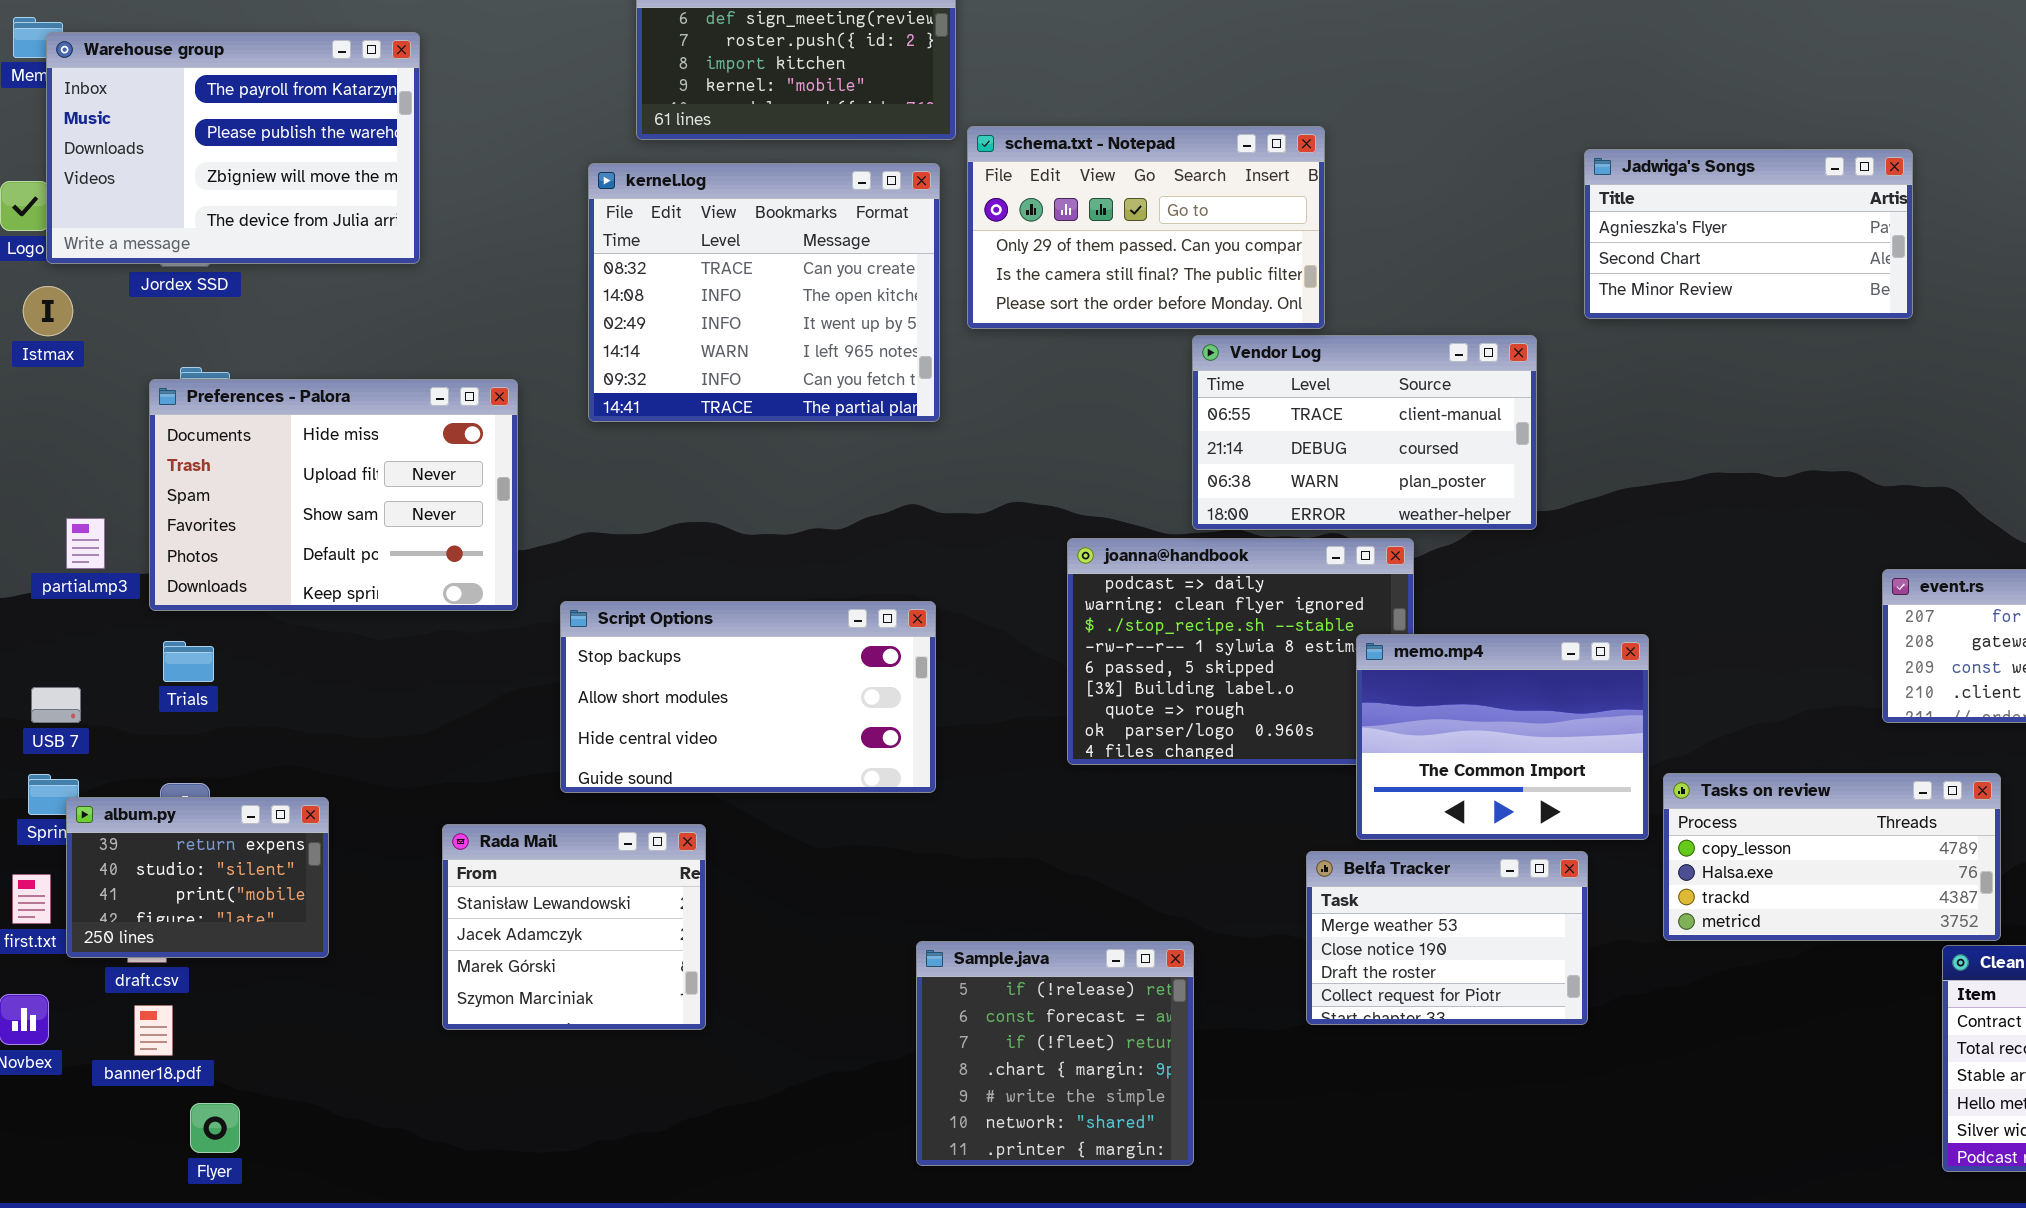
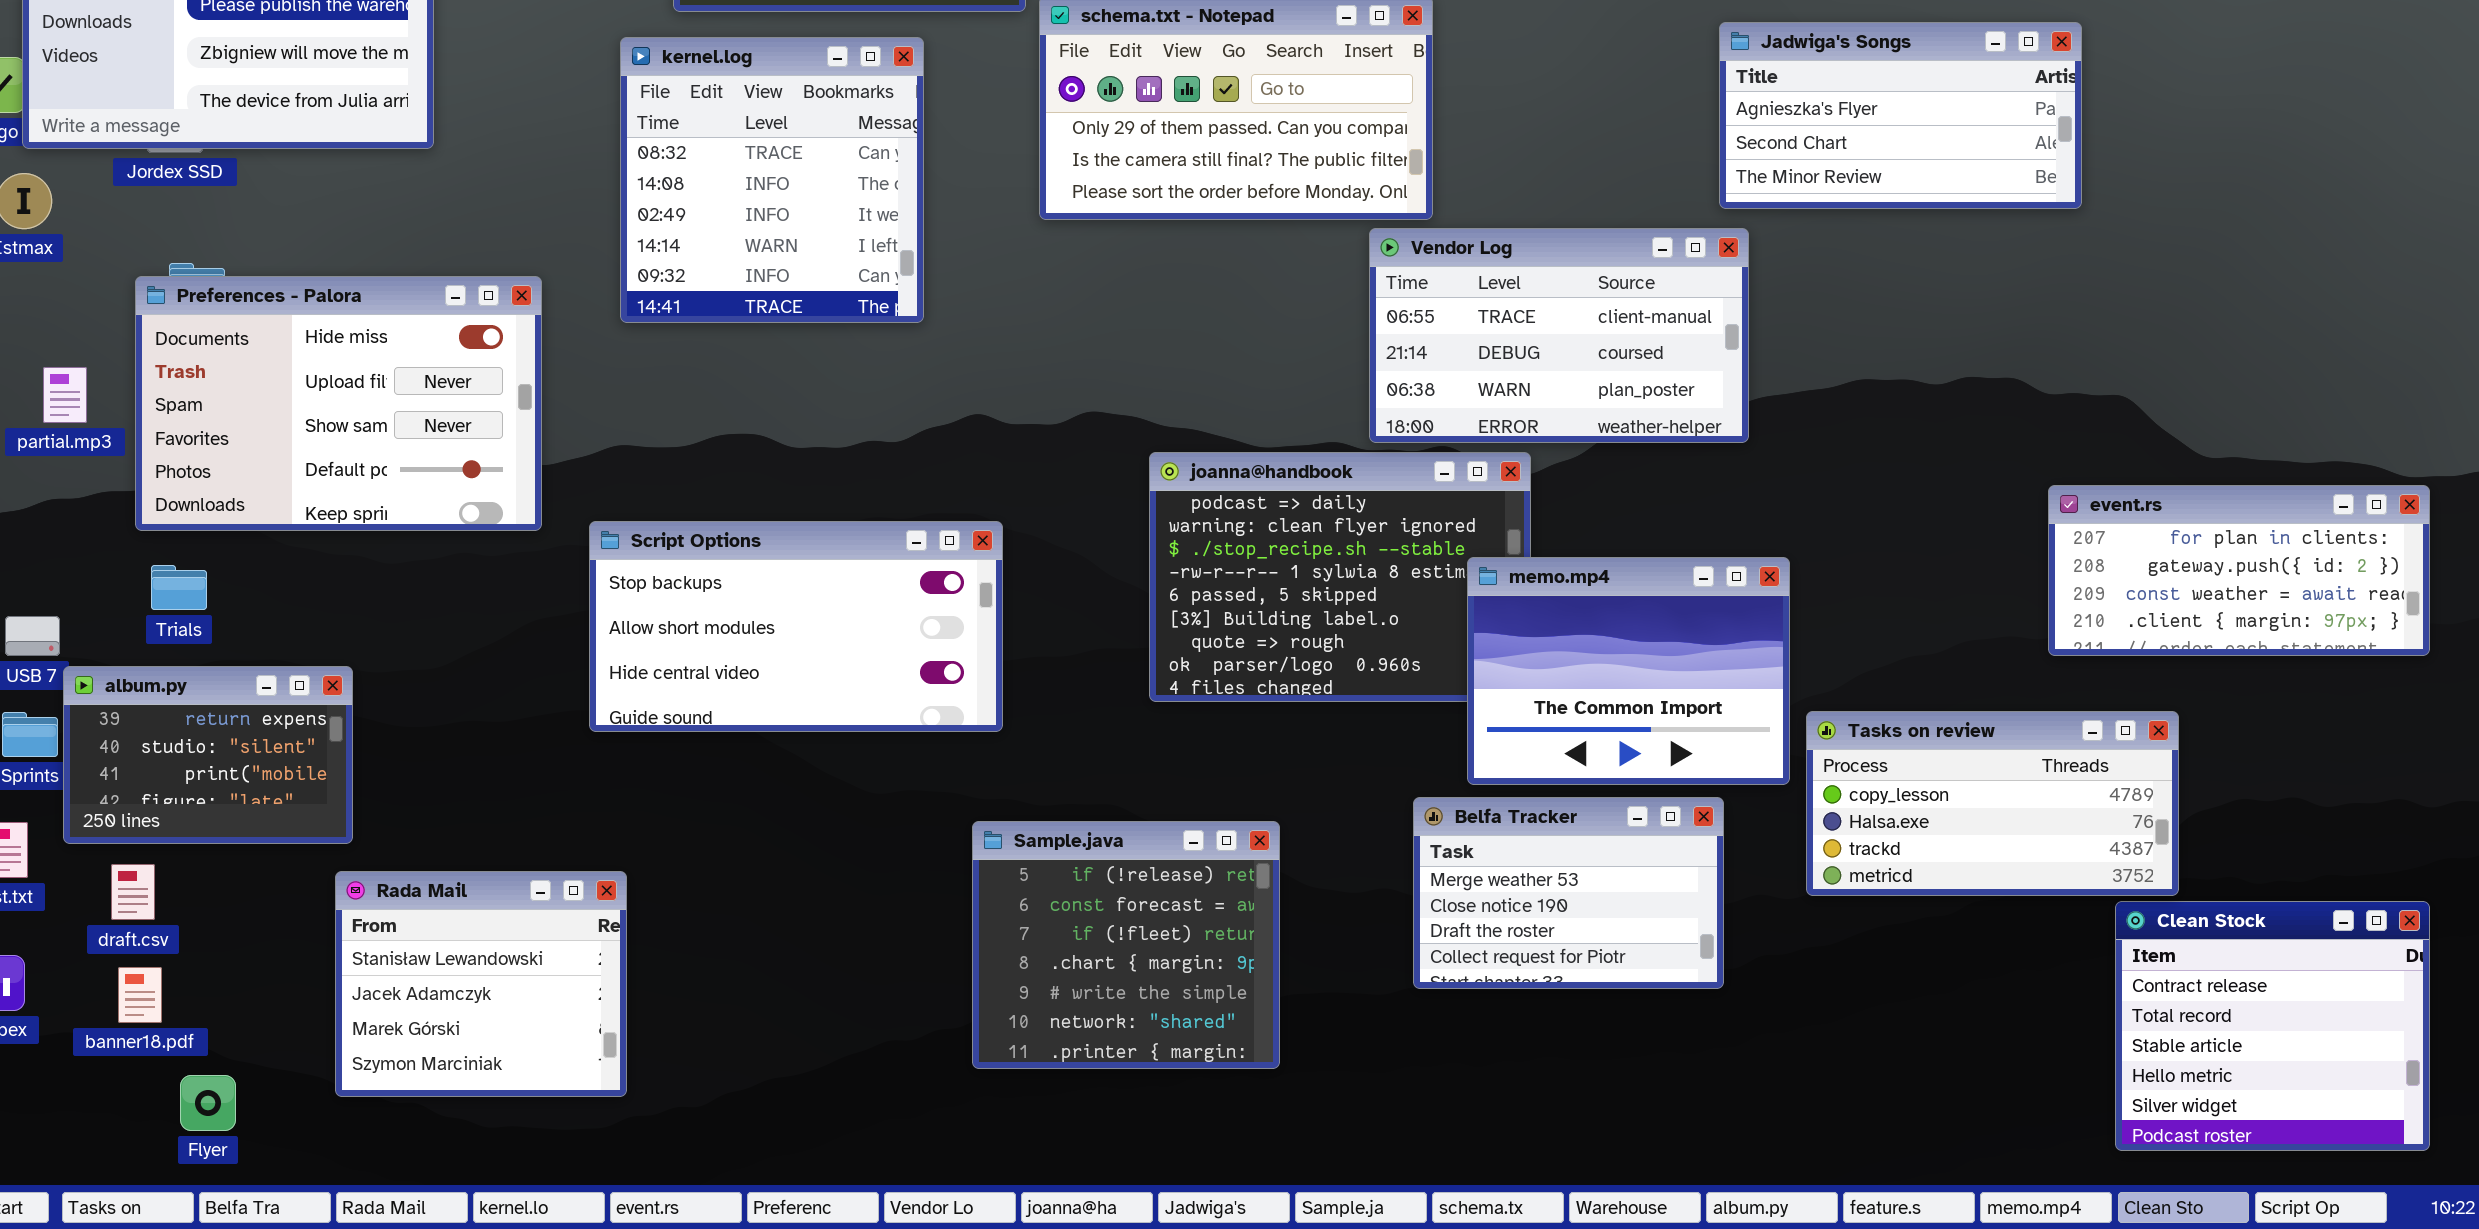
kernel.log: [588,163,940,422] -> [620,37,924,323], resized
Vendor Log: [1192,335,1537,530] -> [1369,228,1749,443], moved
partial.mp3: [66,518,105,569] -> [43,367,87,423], moved
album.py: [66,797,329,958] -> [63,666,353,844], moved
Rada Mail: [442,824,706,1030] -> [335,871,627,1097], moved
Sample.java: [916,941,1194,1166] -> [972,821,1280,1069], moved

